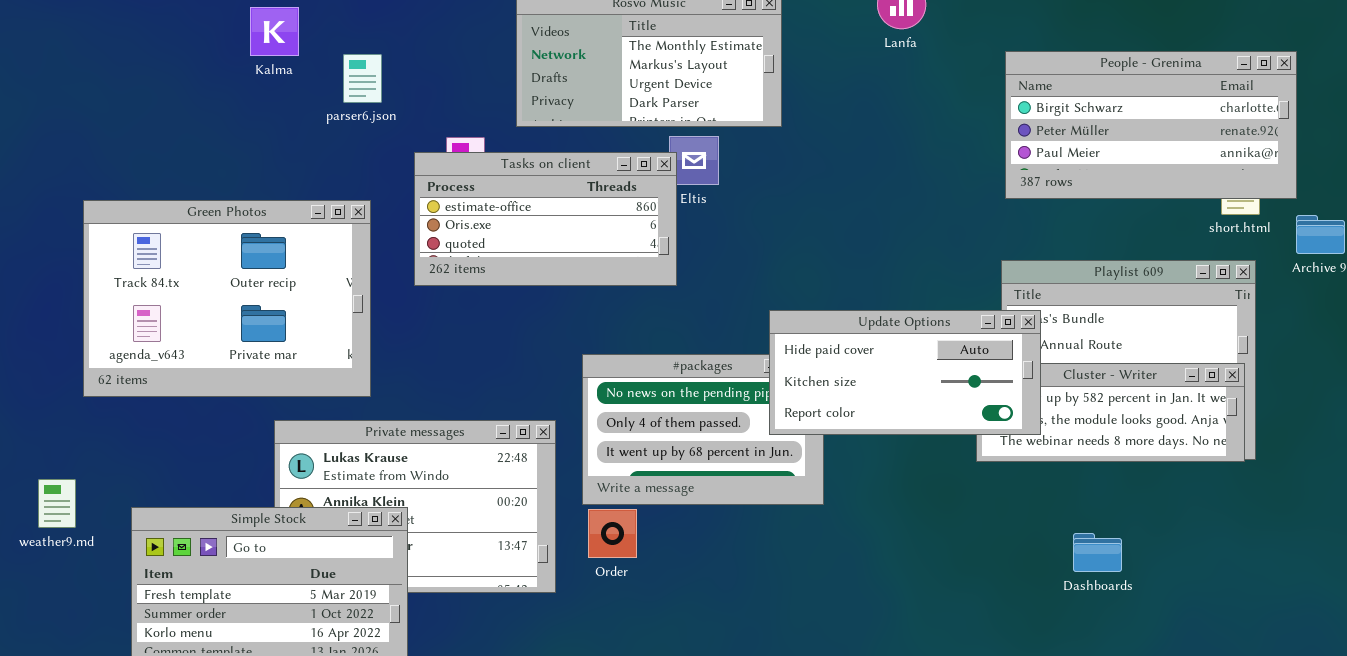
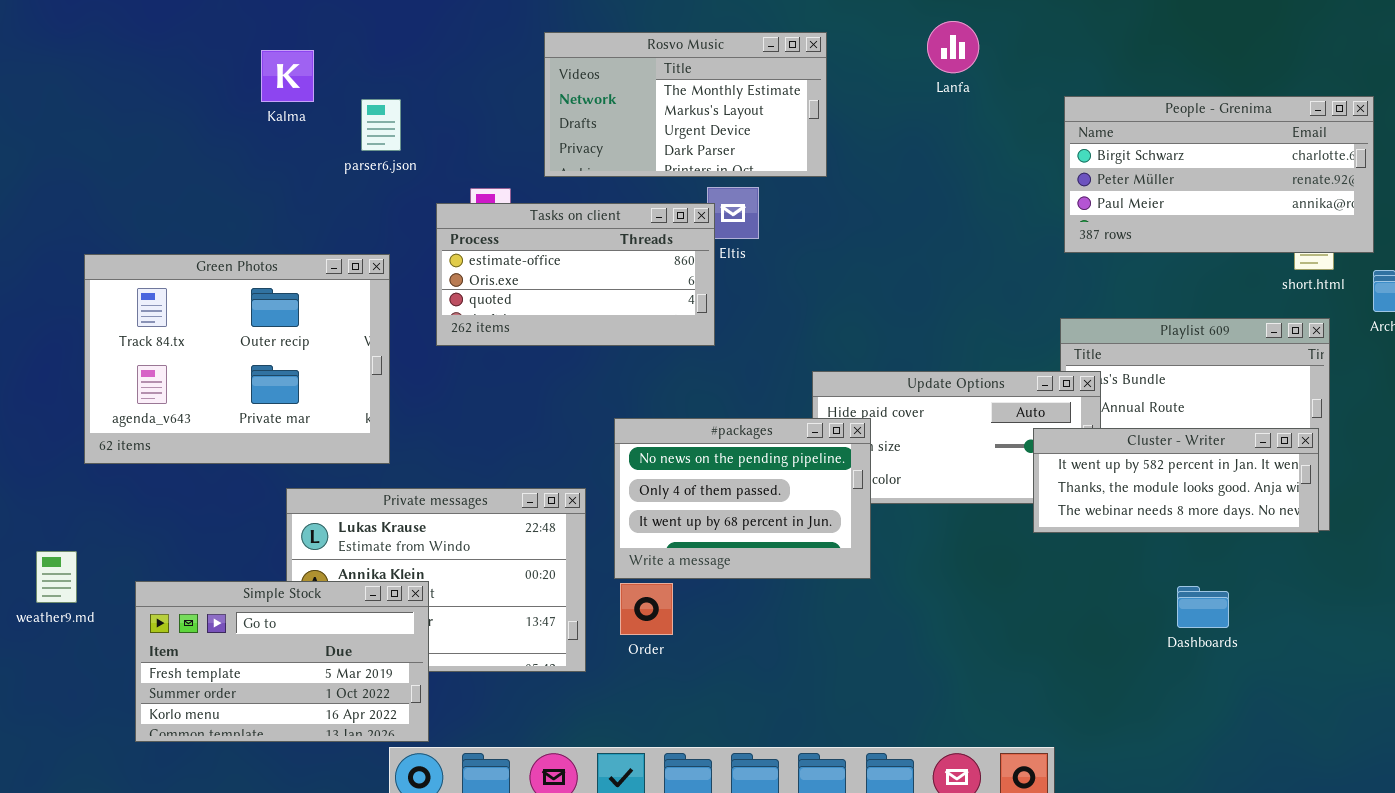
#packages: [582,354,824,505] -> [614,418,871,579], raised
Cluster - Writer: [976,363,1245,462] -> [1033,428,1319,533], raised
Dashboards: [1073,533,1122,572] -> [1177,586,1229,628], moved

